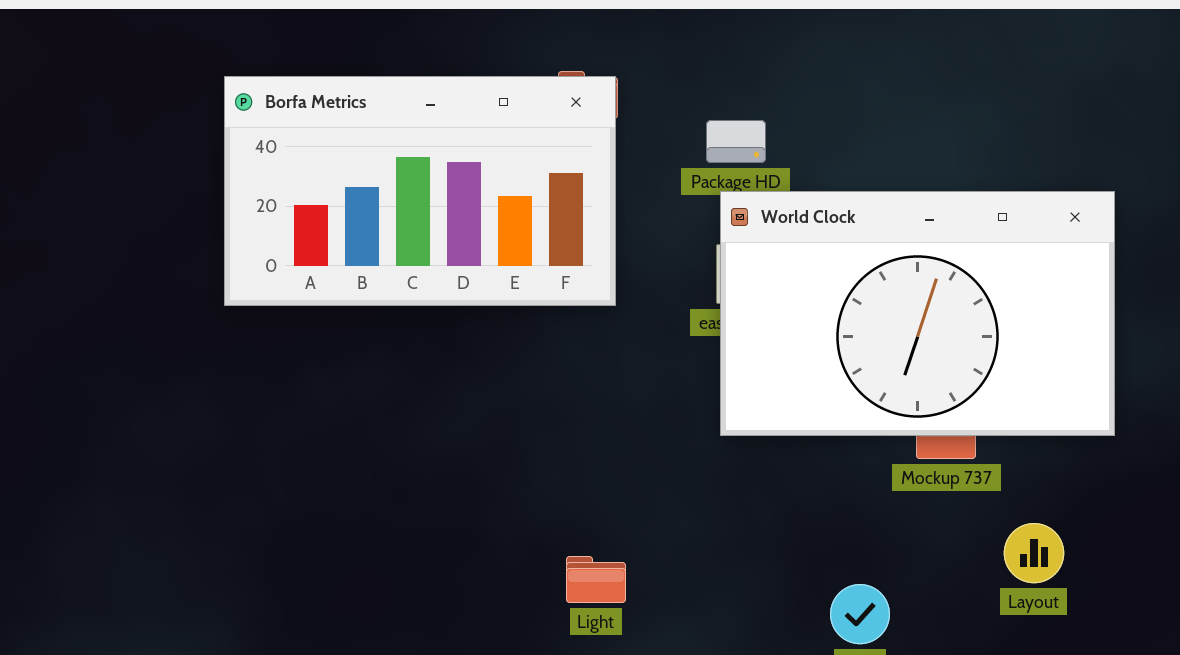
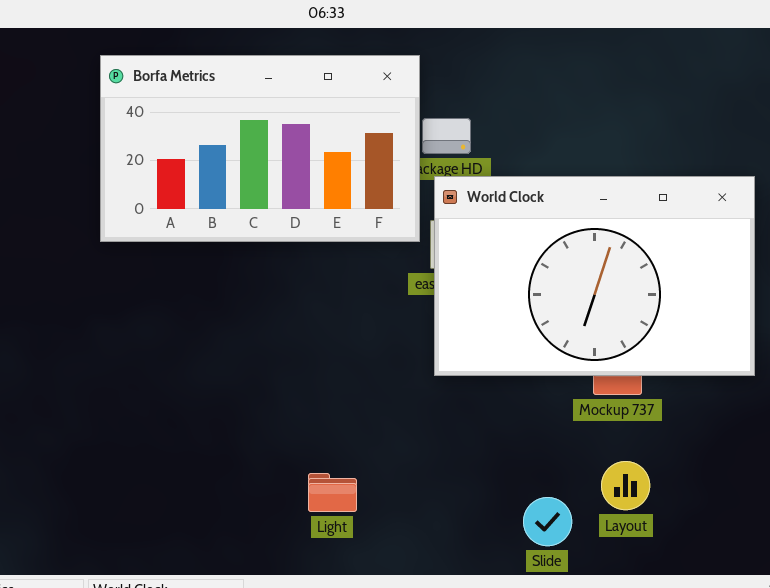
Borfa Metrics: [224,76,616,306] -> [100,55,420,242], moved
Layout: [1004,523,1064,583] -> [601,461,650,510], moved

